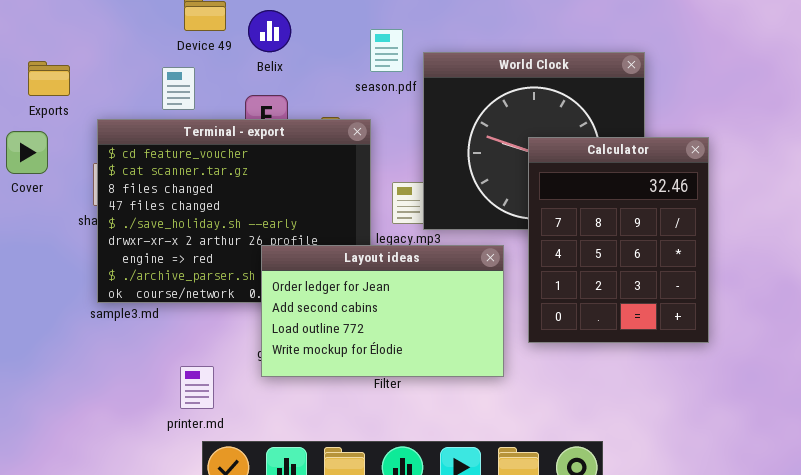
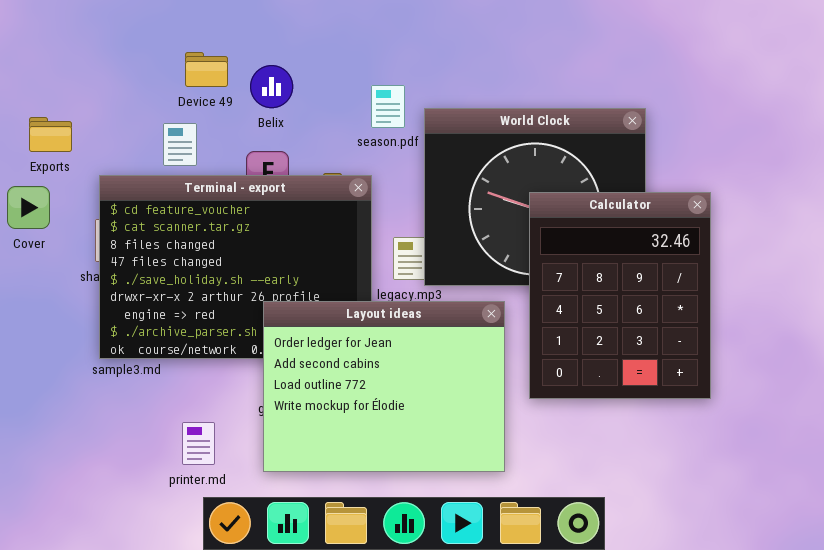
Layout ideas: [261,245,504,377] -> [263,301,505,472], resized

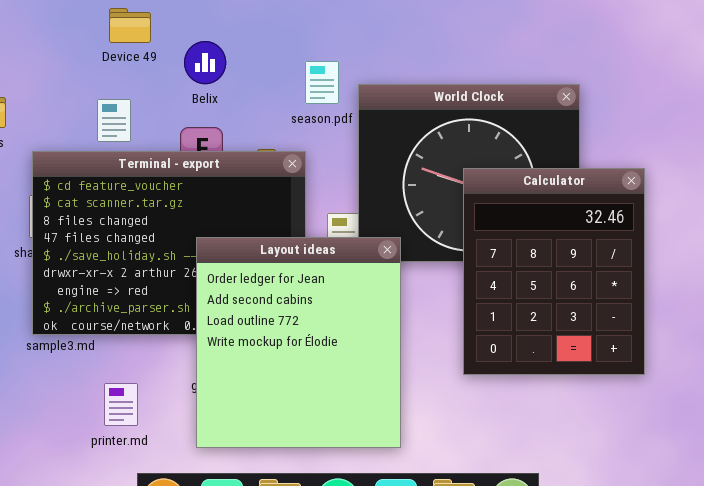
Device 49: [185,52,228,87] -> [109,8,151,43], moved
Layout ideas: [263,301,505,472] -> [196,237,401,448], resized
printer.md: [182,422,215,465] -> [104,383,138,426], moved

